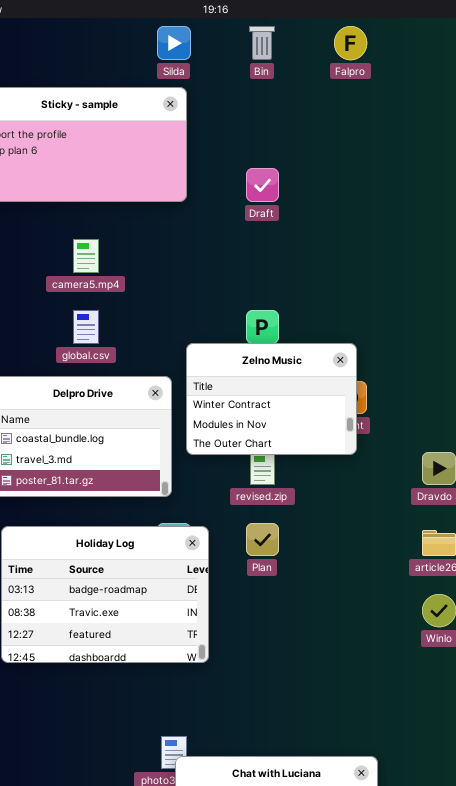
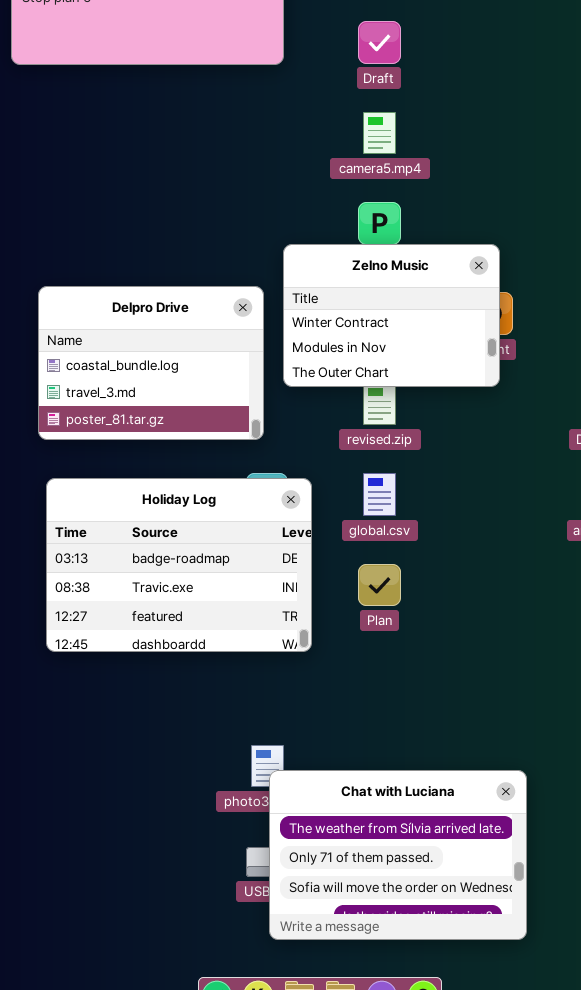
camera5.mp4: [73,239,99,273] -> [363,112,396,154], moved
global.csv: [73,310,99,344] -> [363,473,396,516], moved
Plan: [246,523,279,556] -> [358,564,401,606], moved

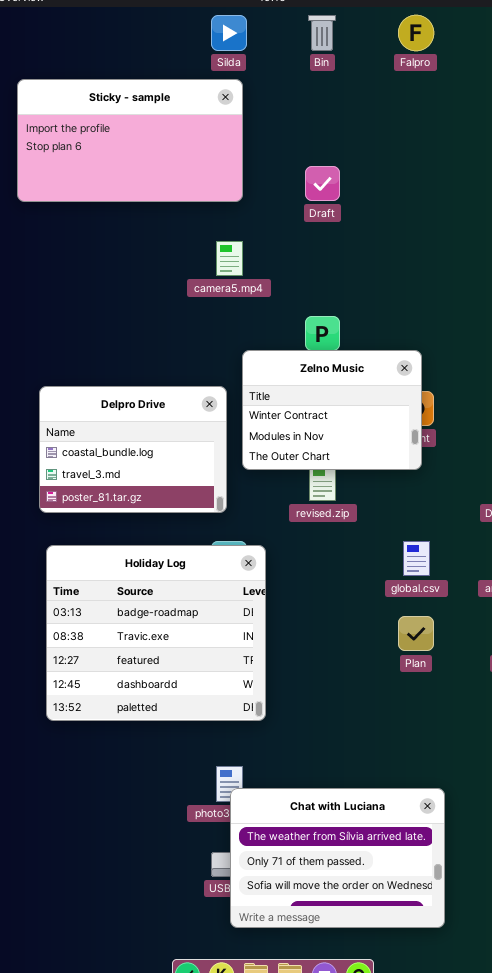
camera5.mp4: [363,112,396,154] -> [216,241,243,276], moved
global.csv: [363,473,396,516] -> [403,541,430,576], moved
Holiday Log: [46,478,312,652] -> [46,545,266,721], resized
Plan: [358,564,401,606] -> [398,616,434,651], moved

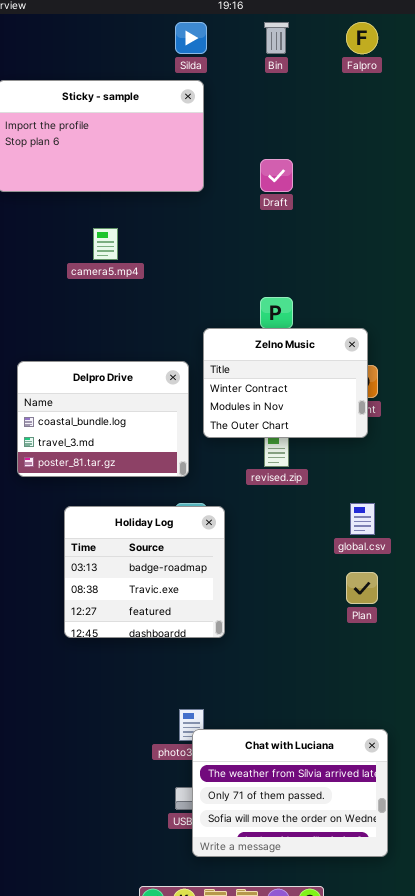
camera5.mp4: [216,241,243,276] -> [93,228,118,260], moved
Holiday Log: [46,545,266,721] -> [64,506,225,638], resized

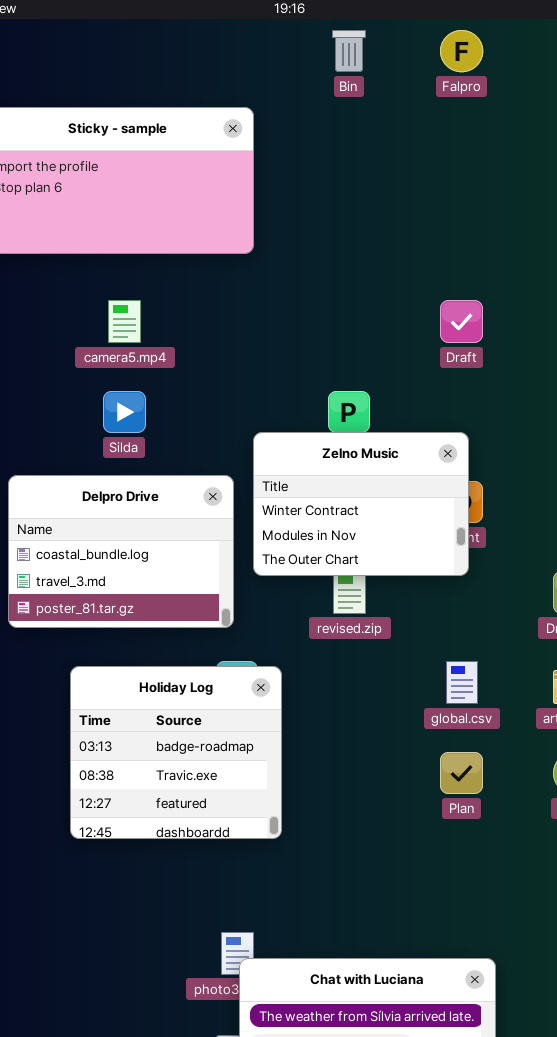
Silda: [175,22,207,54] -> [103,391,146,433], moved
Draft: [260,159,293,192] -> [440,300,483,343], moved

